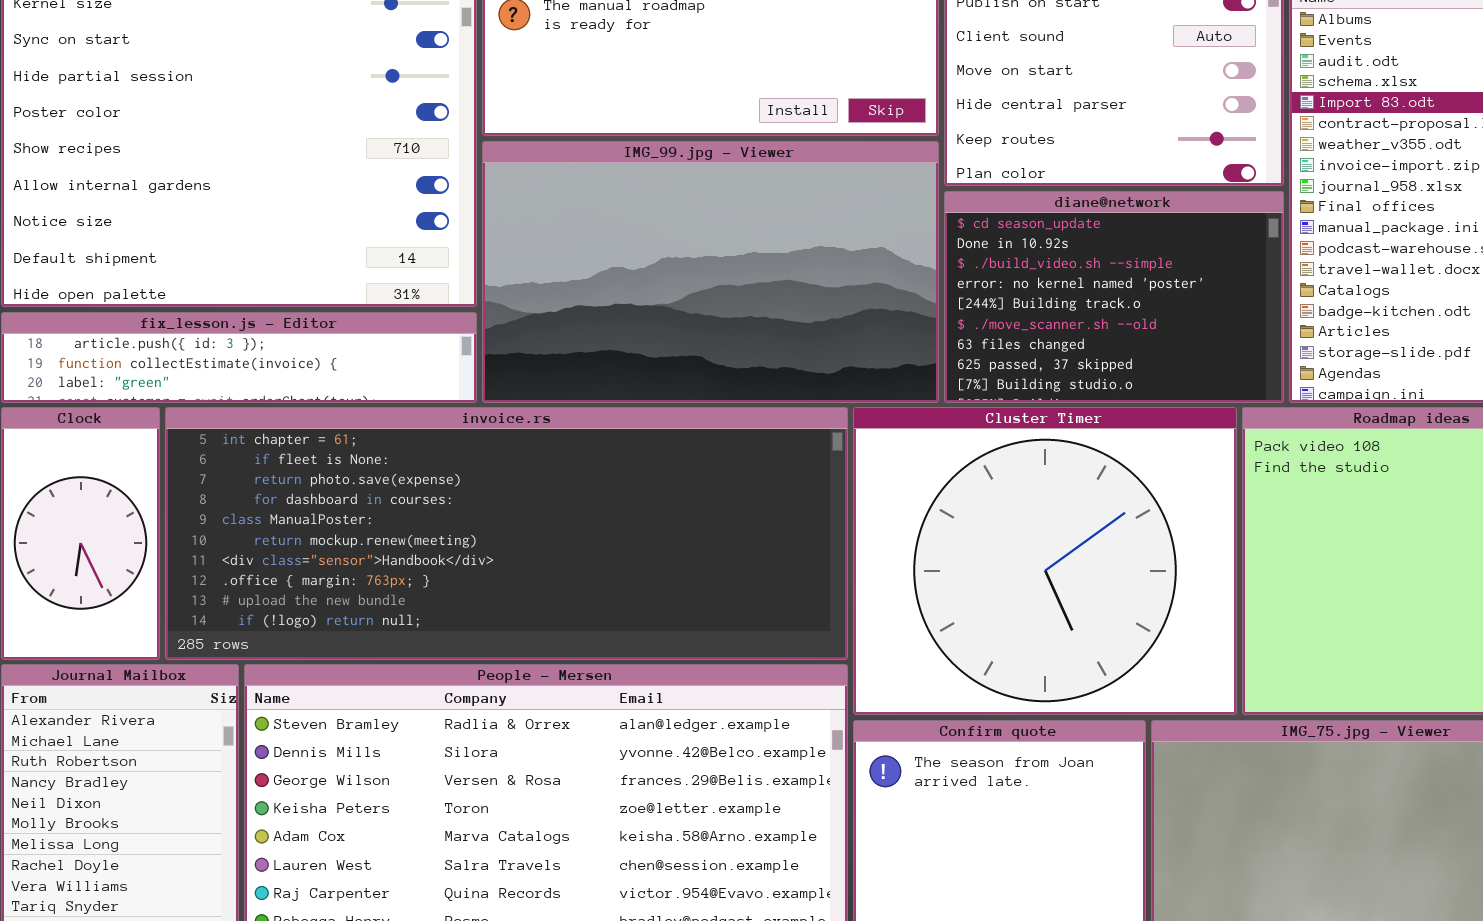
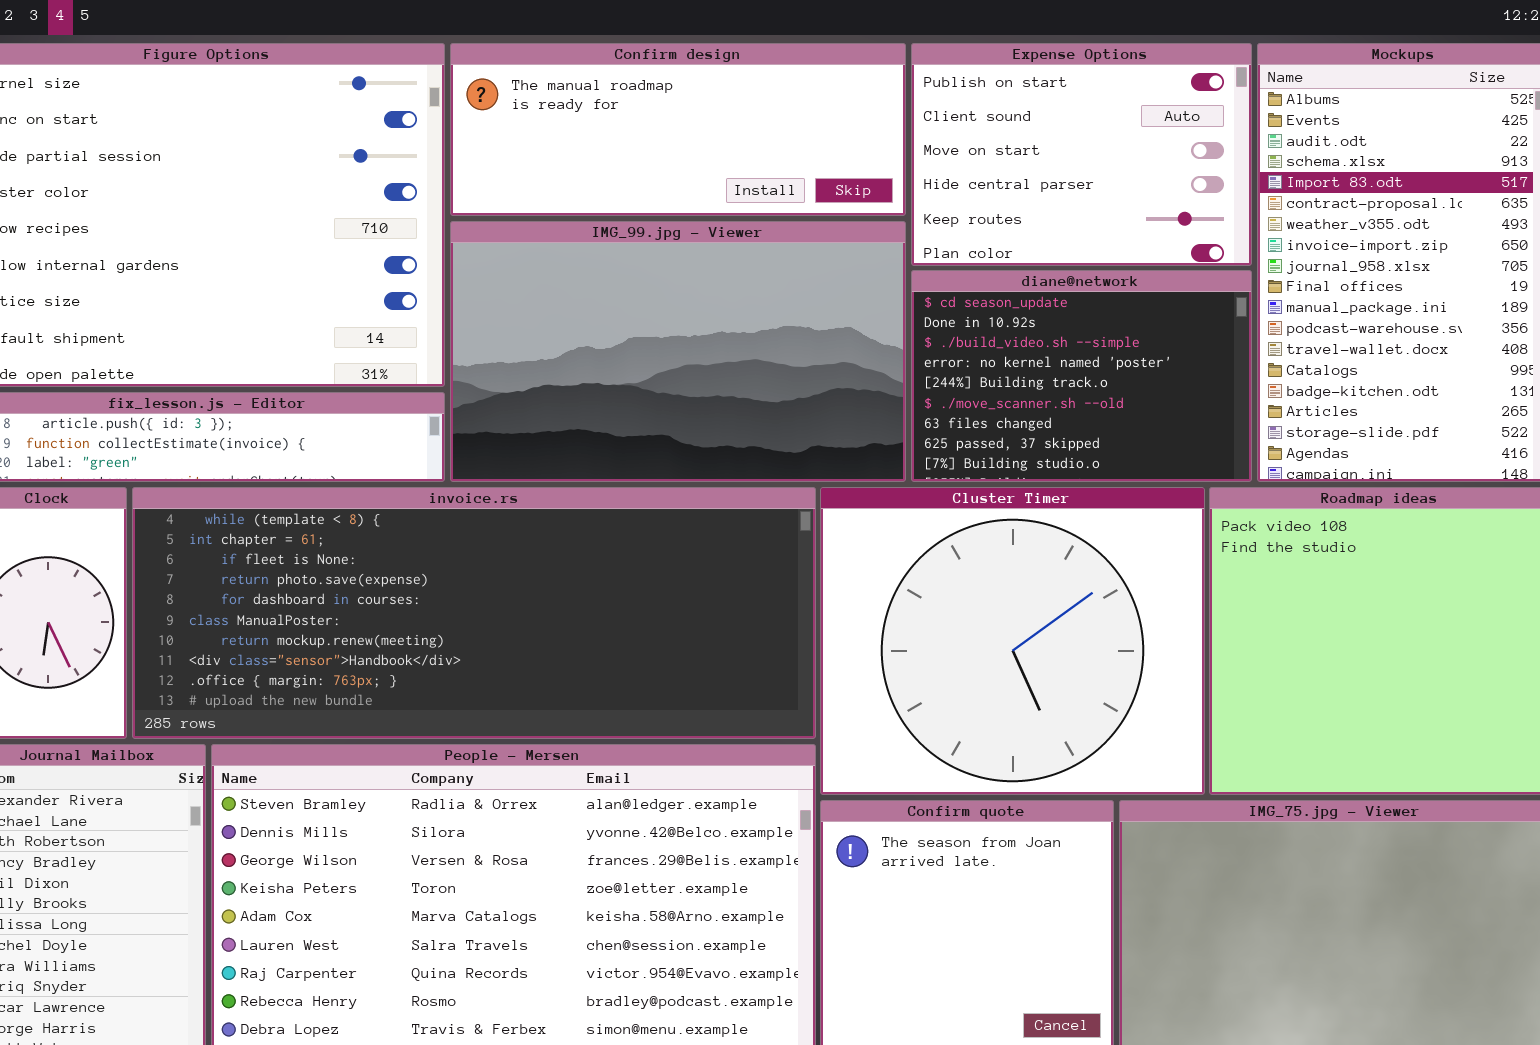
invoice.rs: [165,407,848,660] -> [132,487,816,739], scrolled up 1 row

